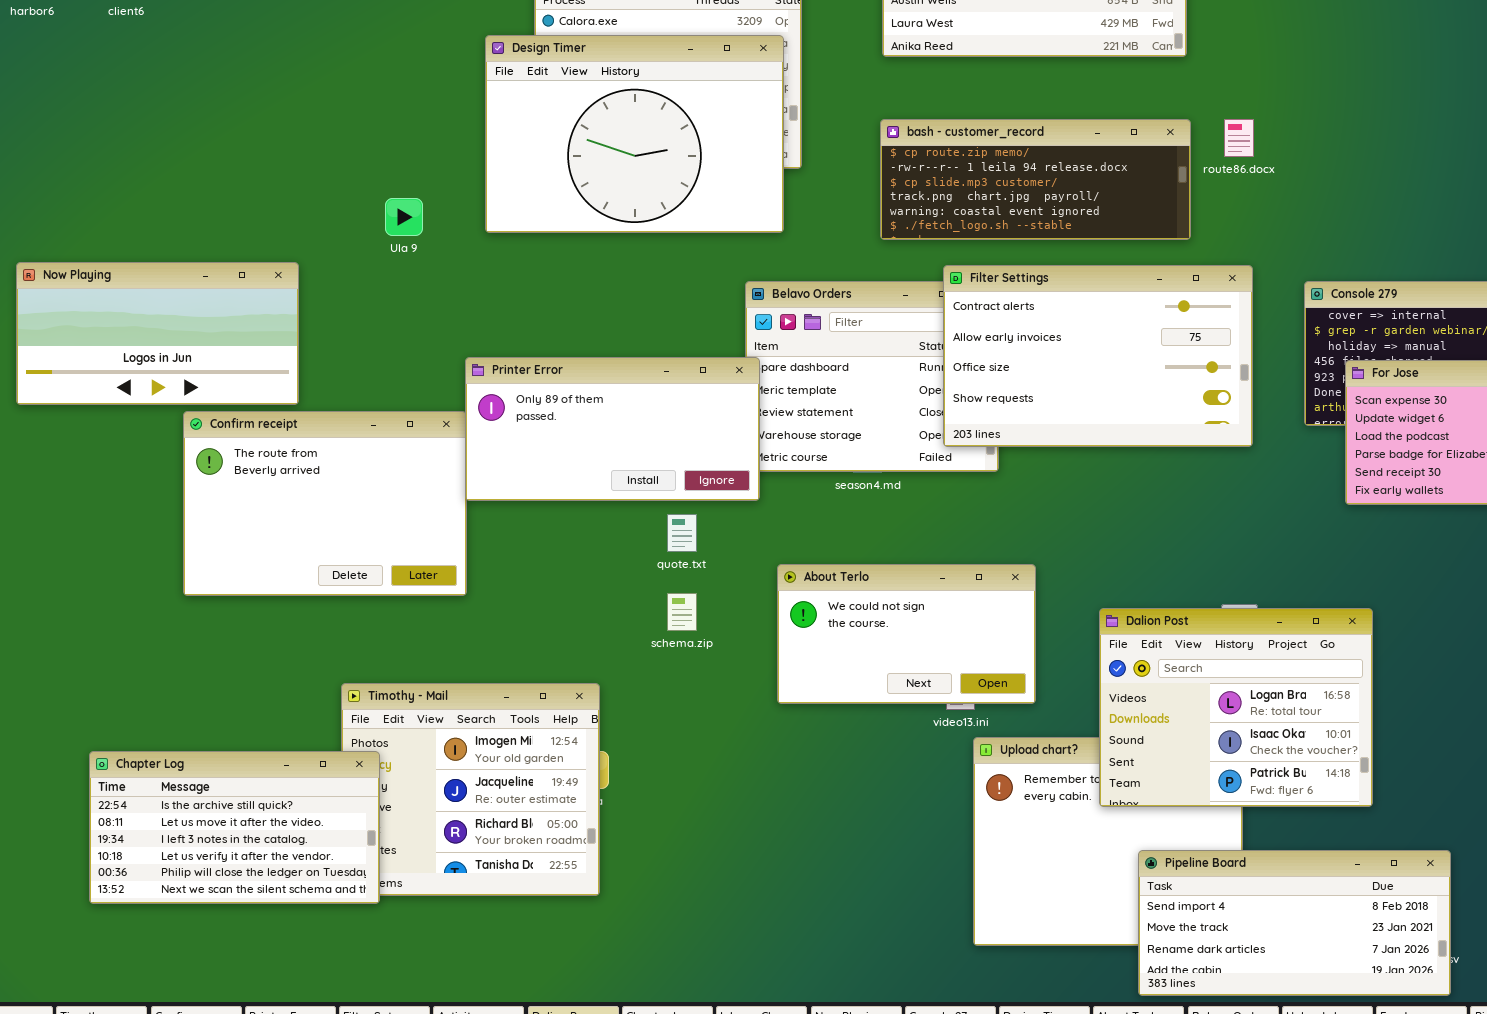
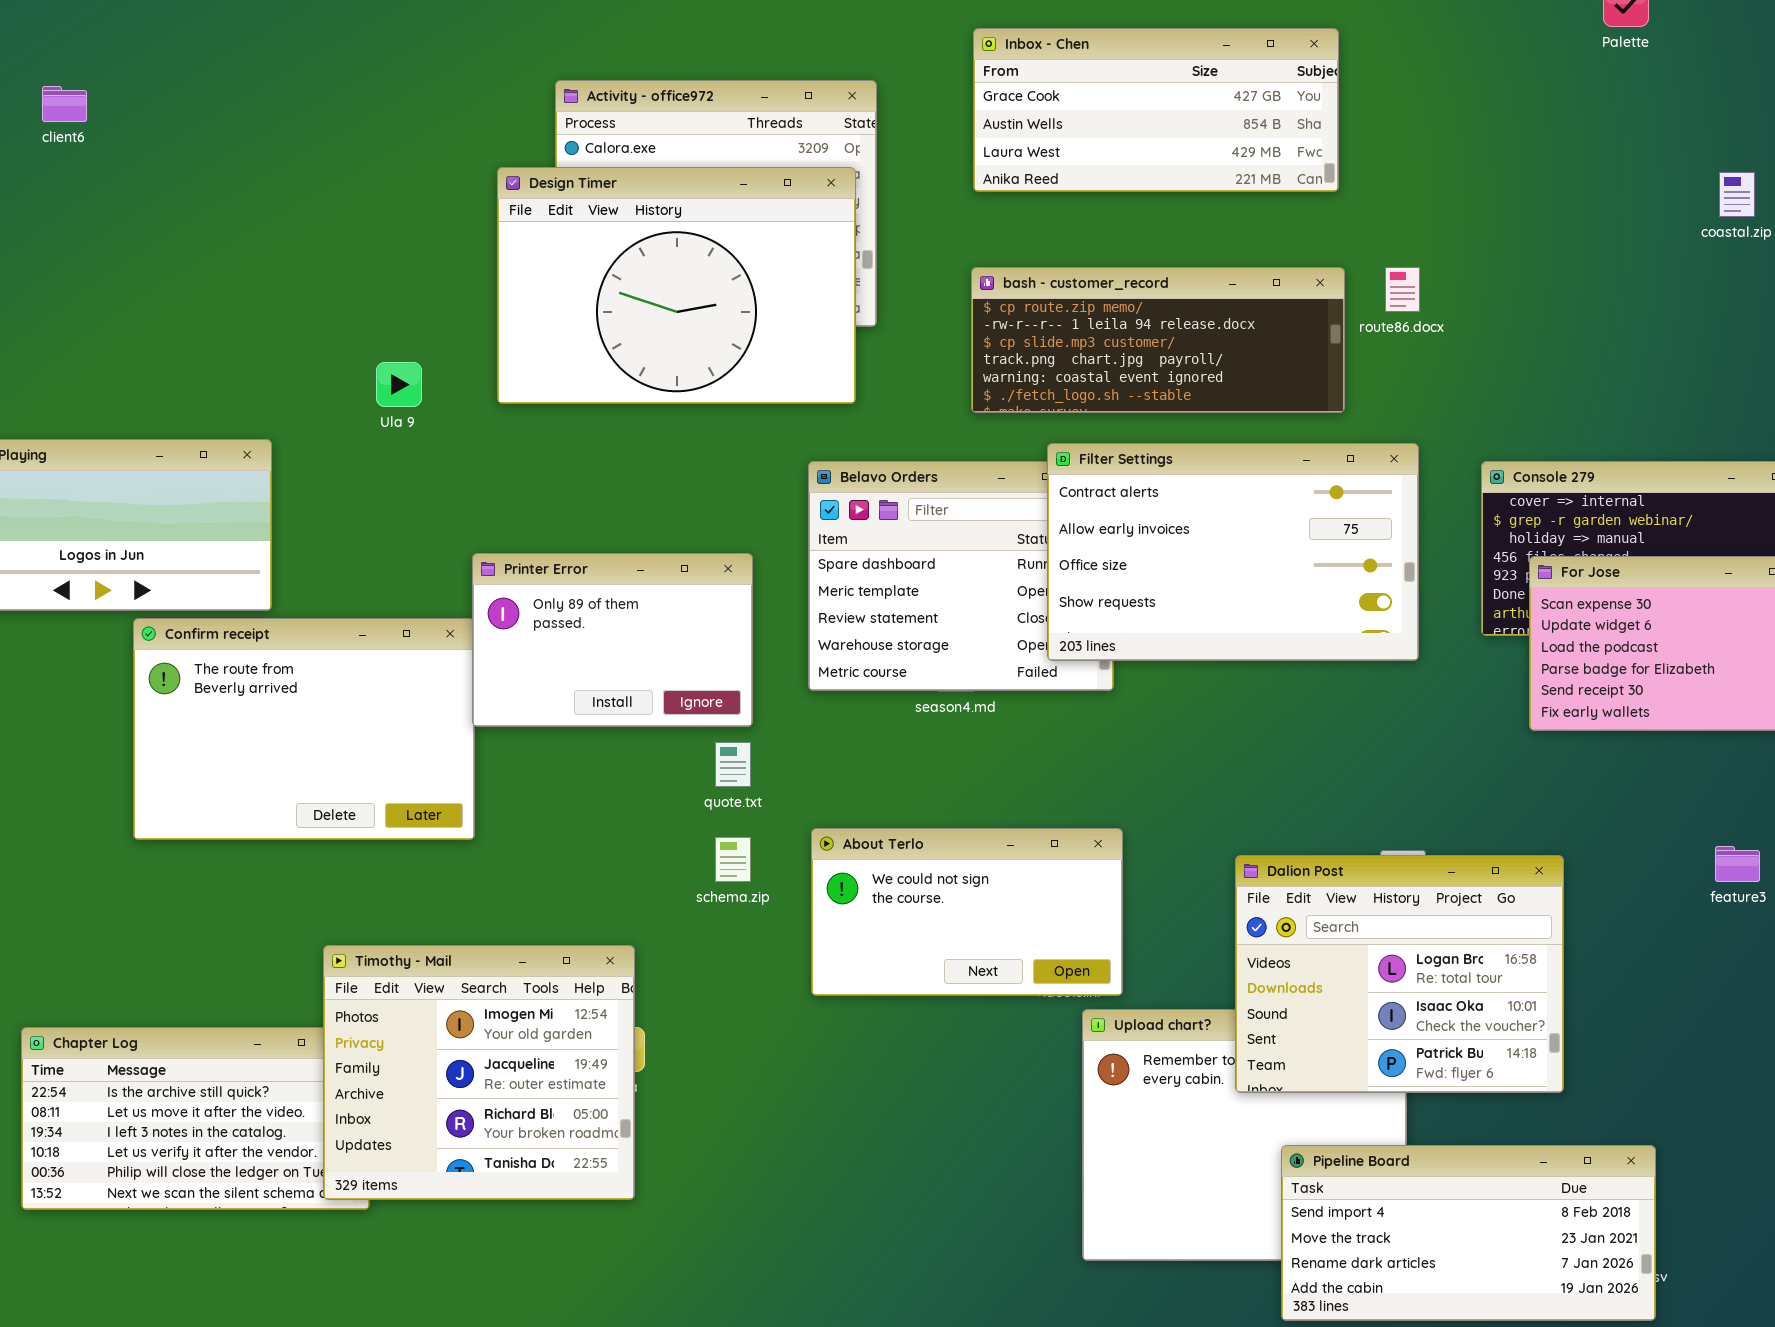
Printer Error: [465,357,760,501] -> [472,553,753,727], resized
About Terlo: [777,564,1036,704] -> [811,828,1123,996], moved
Timothy - Mail: [341,683,600,896] -> [323,945,635,1200], raised

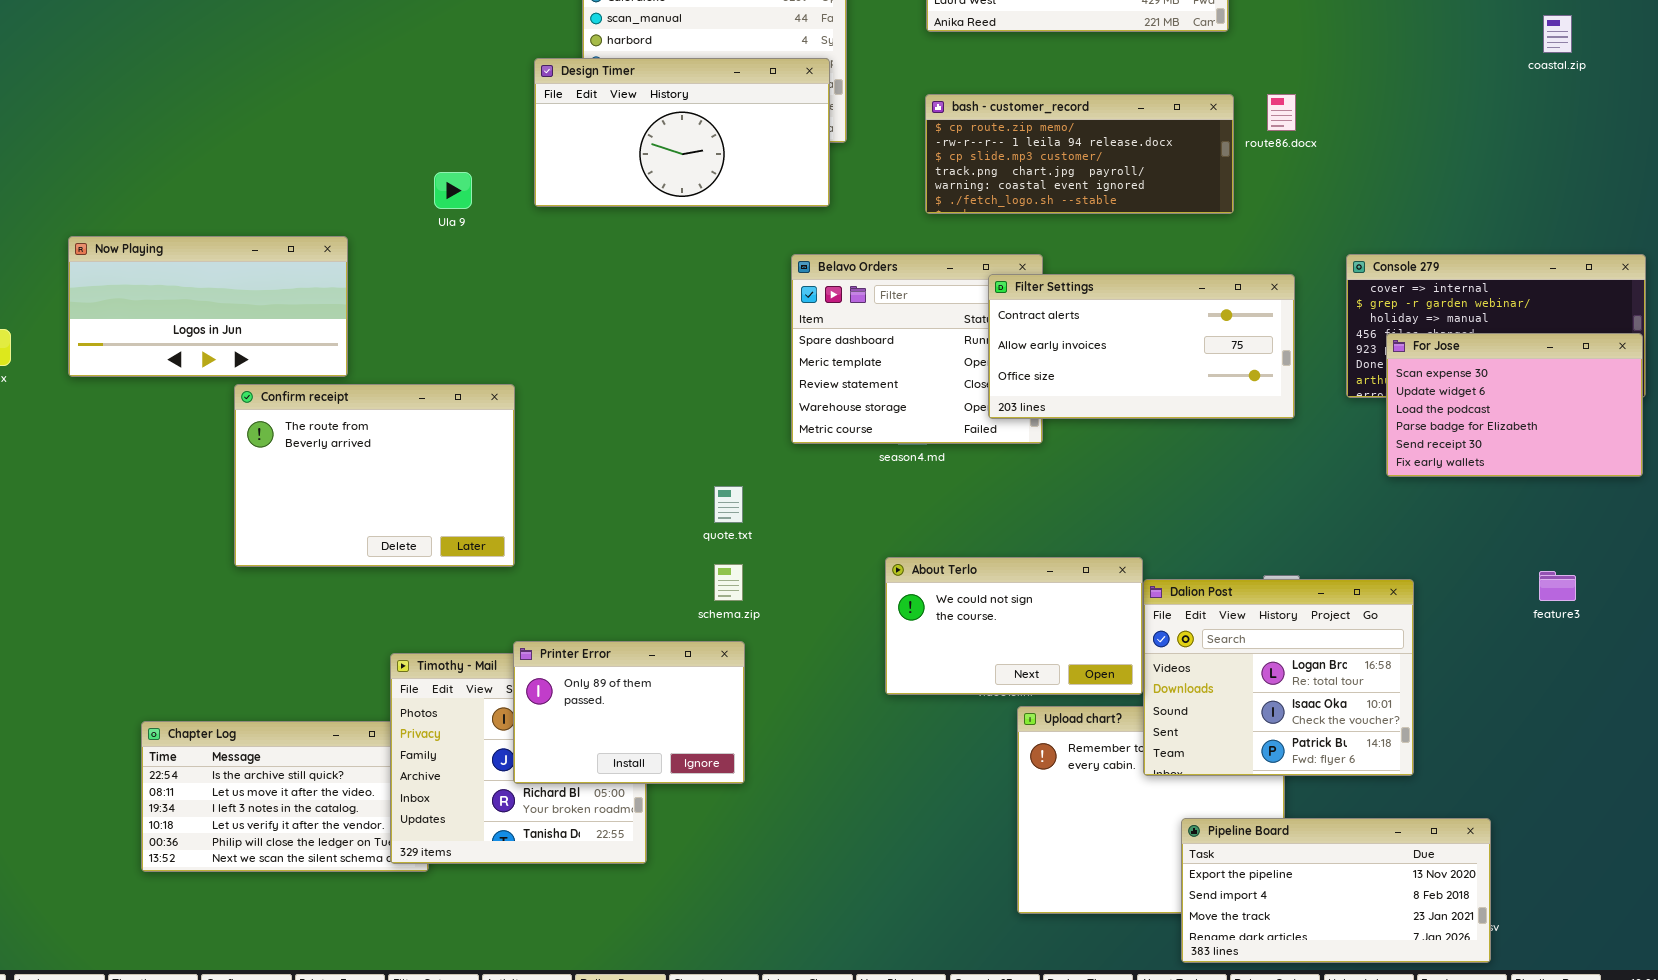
Design Timer: [497,167,856,404] -> [534,58,830,207], resized
Filter Settings: [1047,443,1419,661] -> [988,274,1295,419], resized
Printer Error: [472,553,753,727] -> [513,641,745,784], moved
About Terlo: [811,828,1123,996] -> [885,557,1143,695], moved
Pipeline Board: [1281,1145,1656,1321] -> [1181,818,1491,963], scrolled up 1 row

